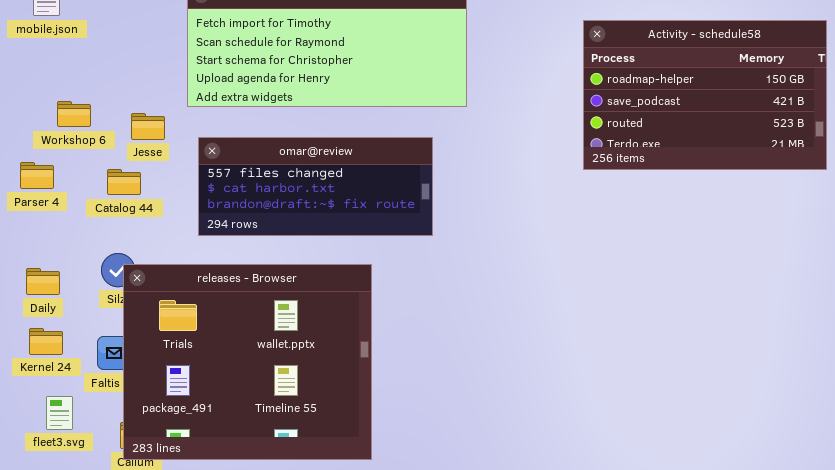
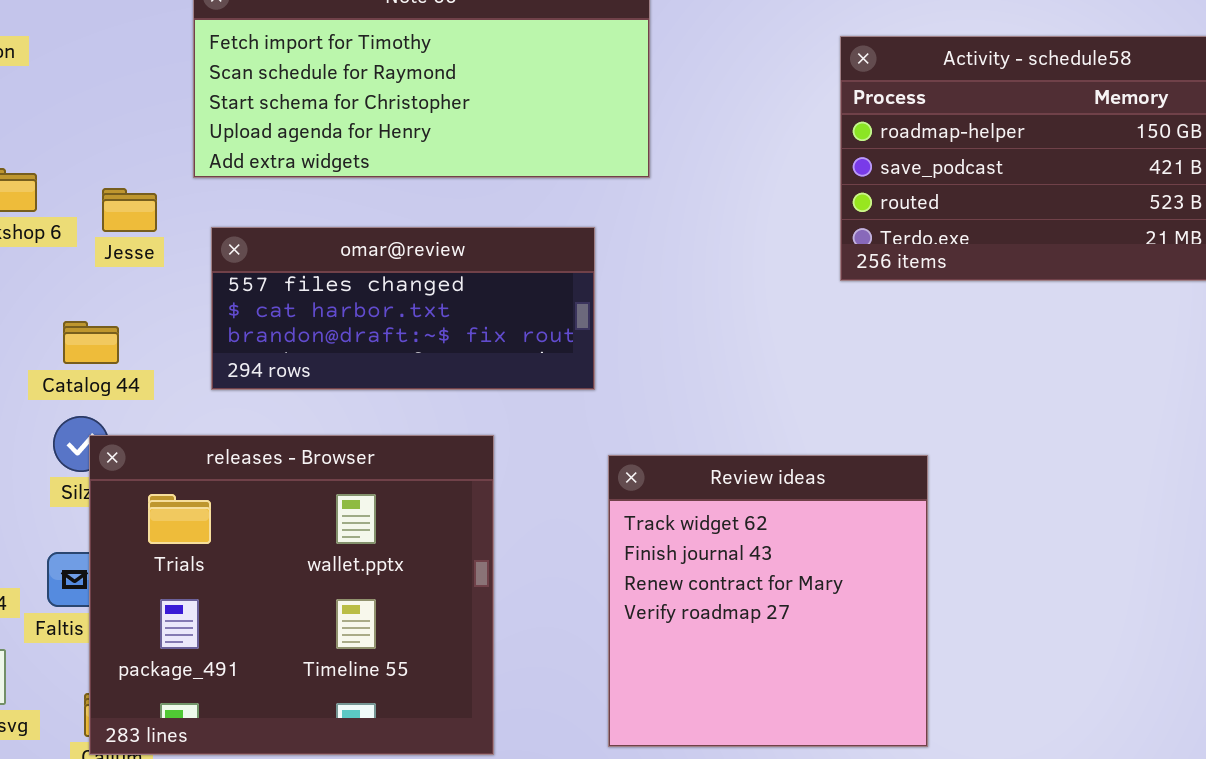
Catalog 44: [107,169,141,195] -> [63,321,119,364], moved
Review ideas: none -> [608,455,928,747], opened

